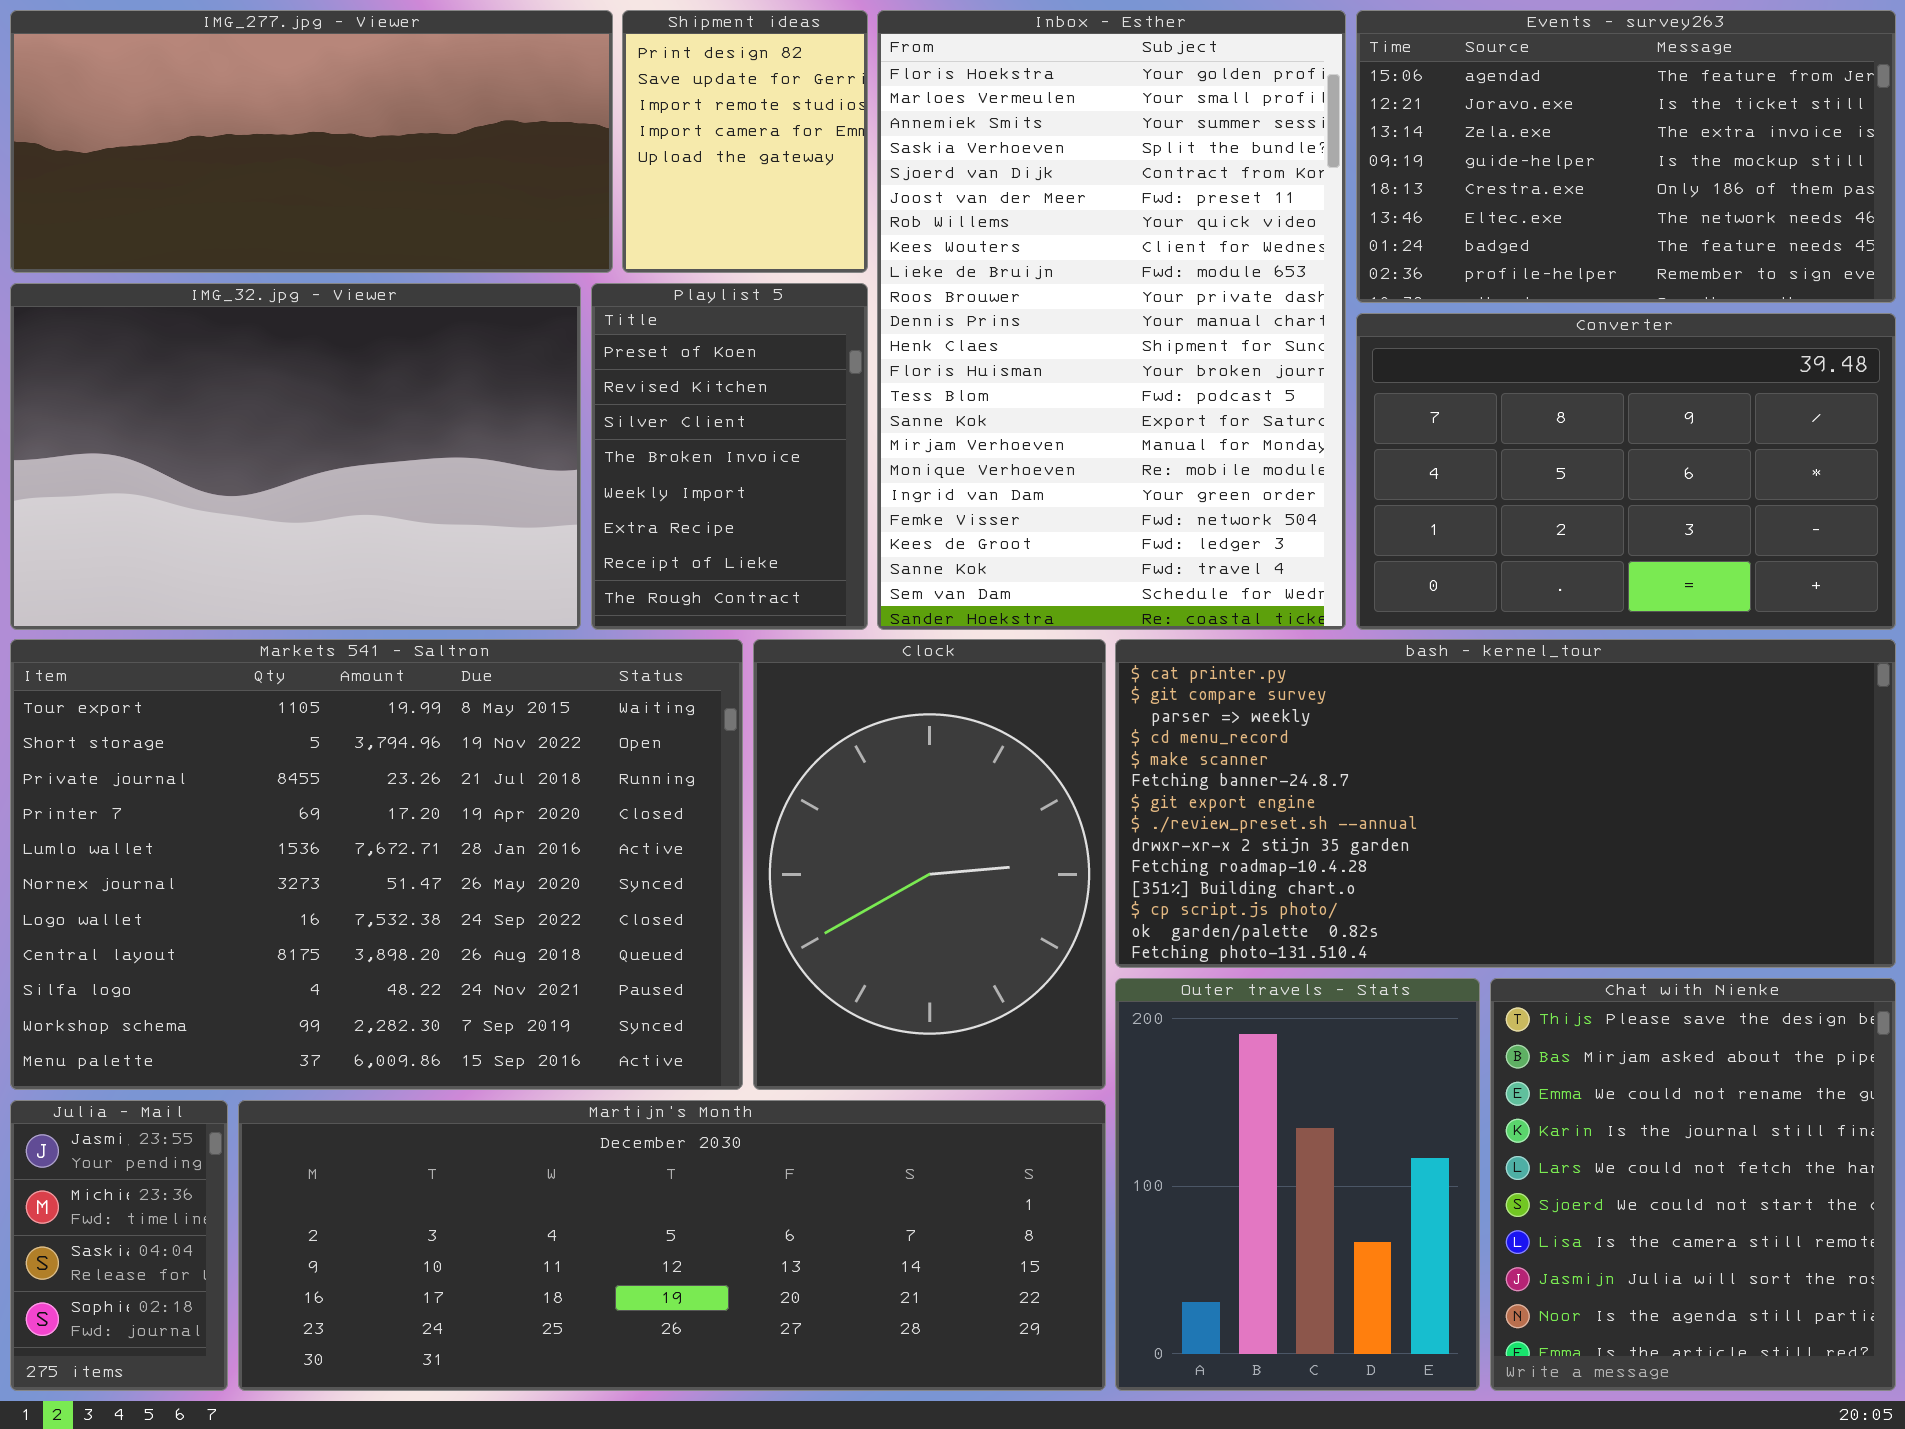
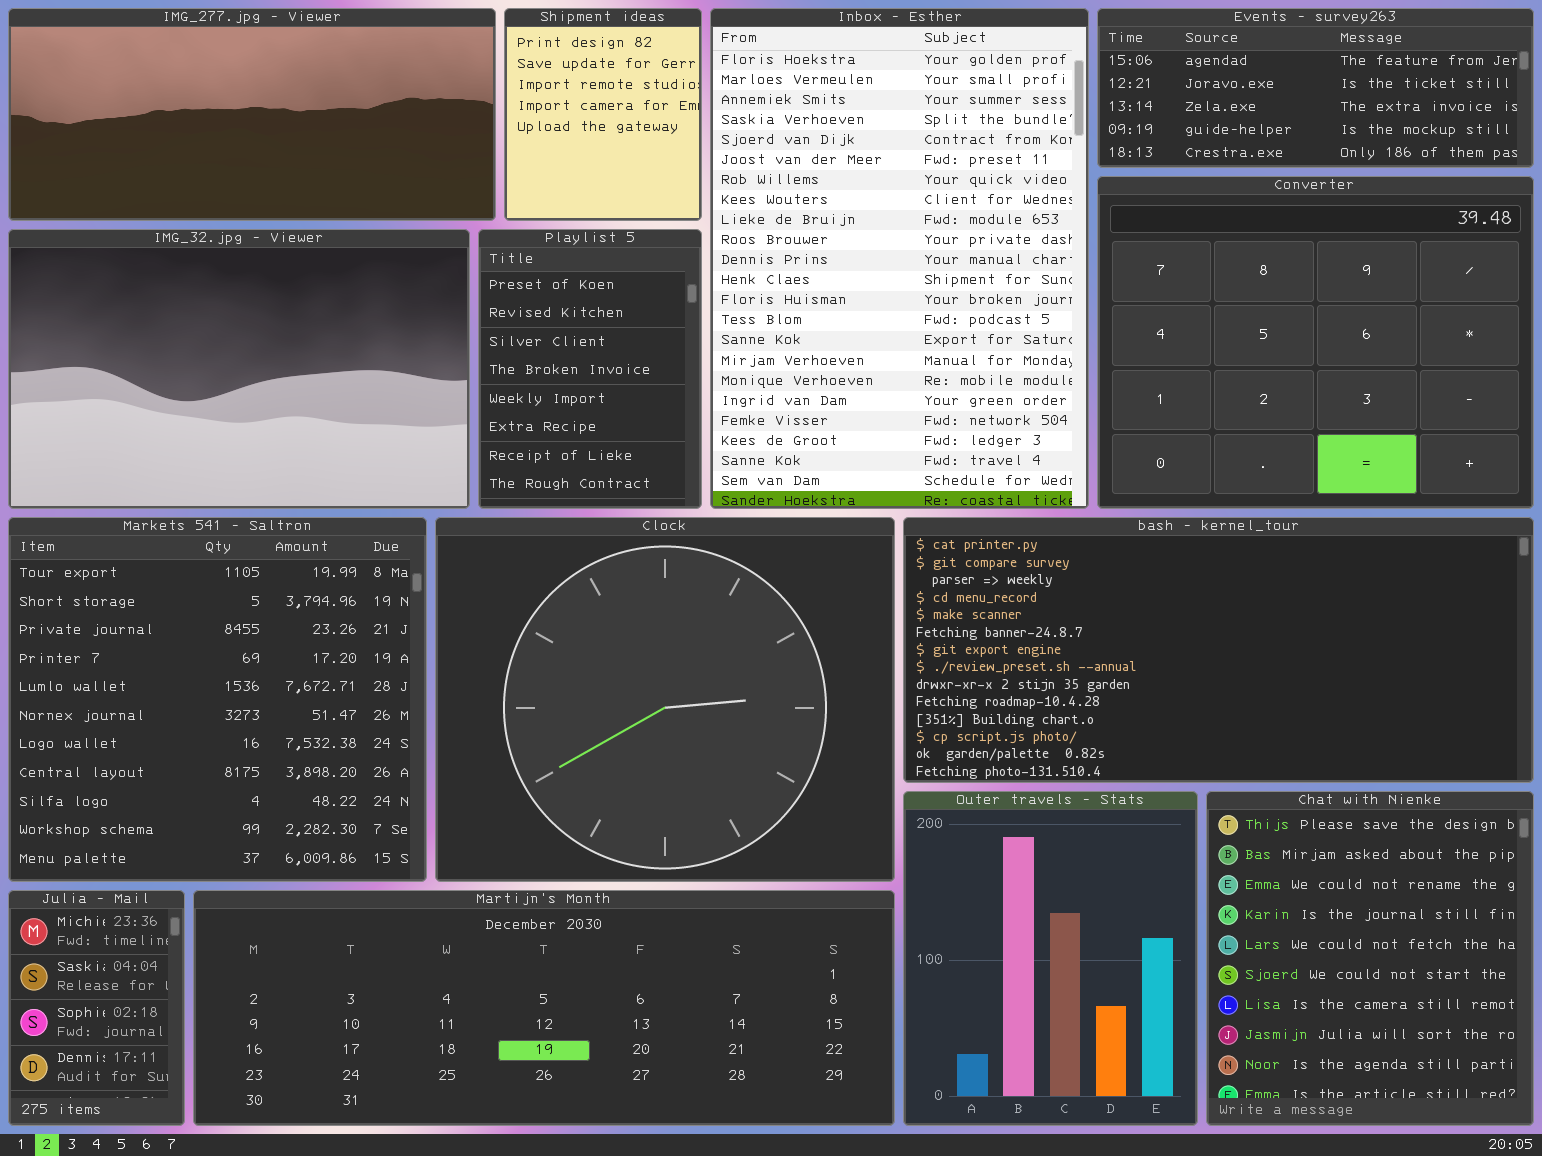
Events - survey263: [1356,10,1896,303] -> [1097,8,1534,168], resized
Converter: [1356,313,1896,630] -> [1097,176,1534,509], resized
Markets 541 - Saltron: [10,639,743,1090] -> [8,517,427,882], resized
Clock: [753,639,1106,1090] -> [435,517,895,882], resized
Julia - Mail: [10,1100,228,1391] -> [8,890,185,1126], scrolled down 1 row

